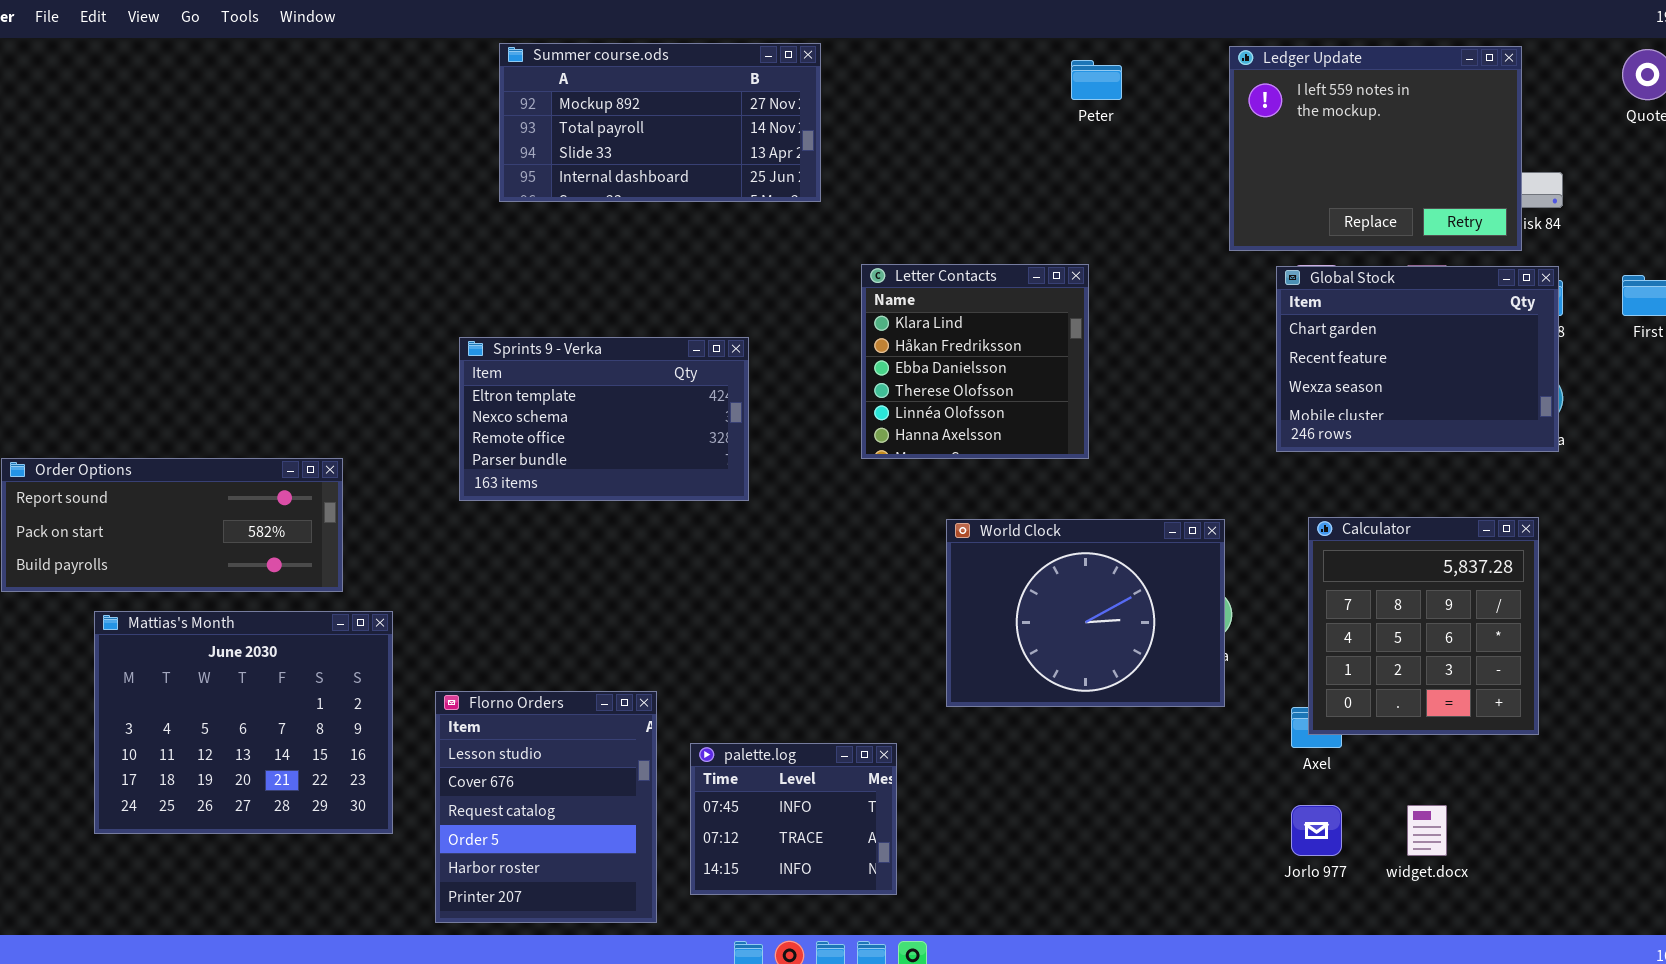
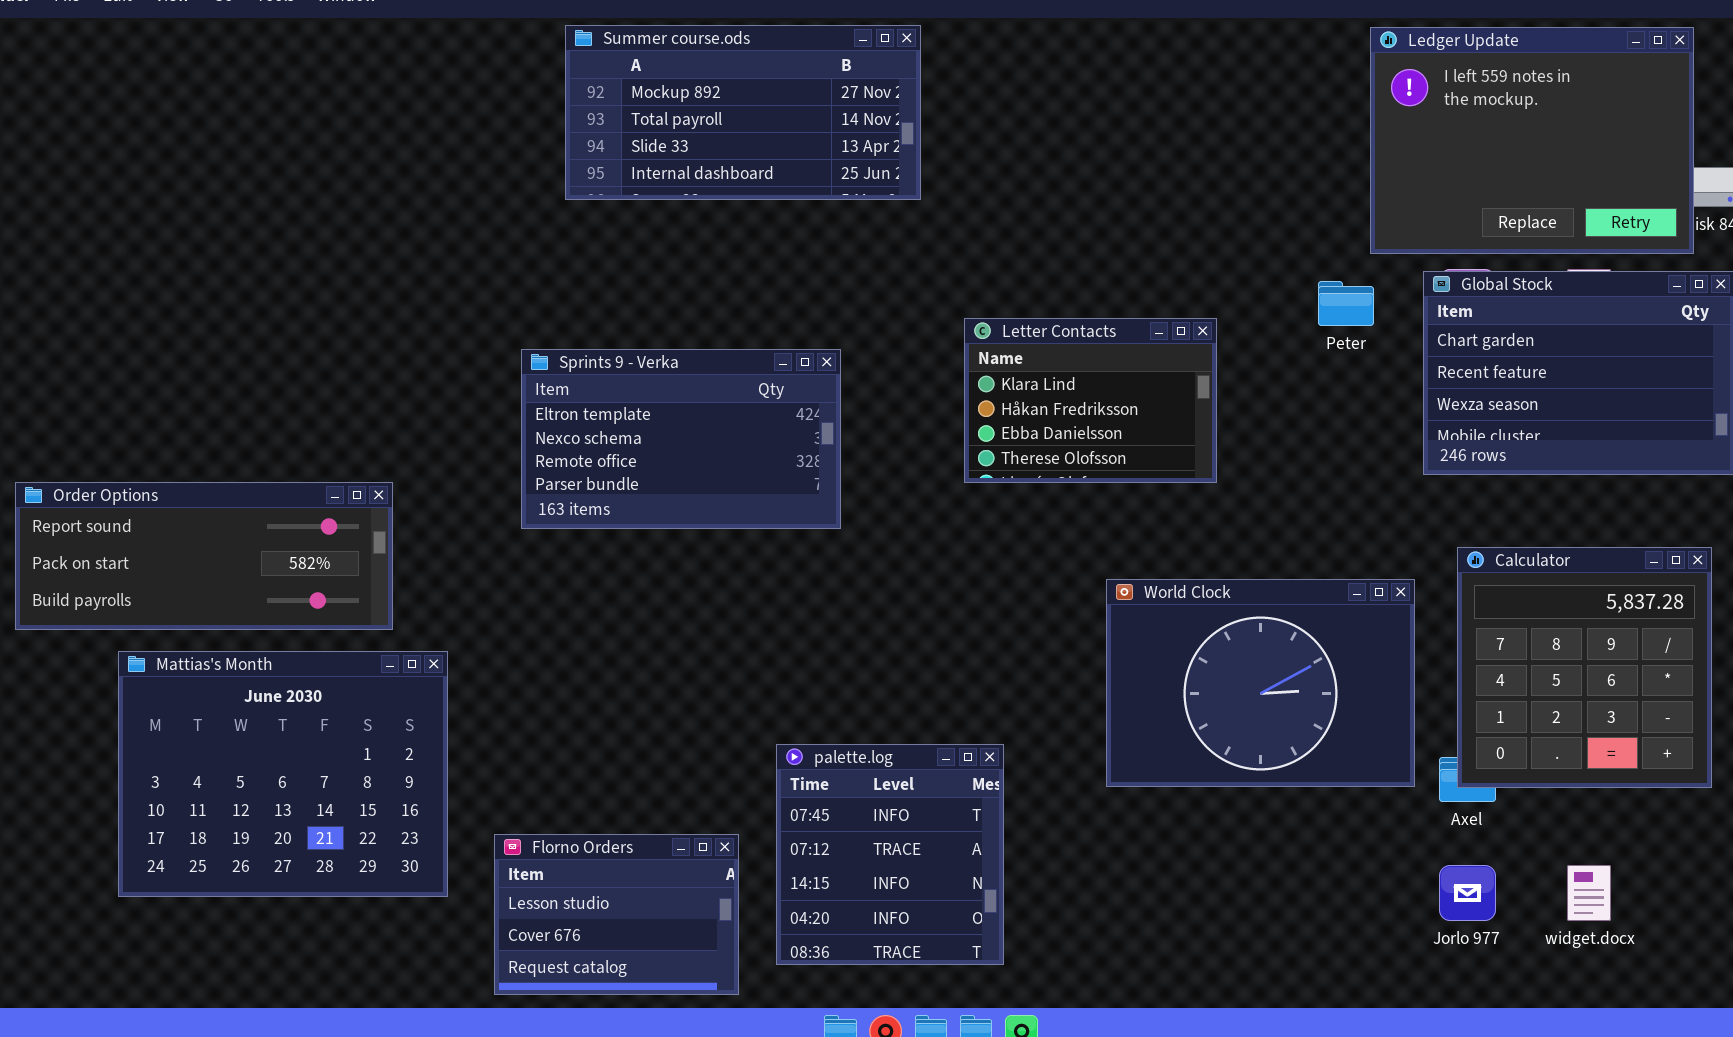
Peter: [1071,60,1122,100] -> [1318,281,1374,326], moved
Letter Contacts: [861,264,1089,459] -> [964,318,1217,483], resized
World Clock: [946,519,1225,707] -> [1106,579,1415,787], moved
Florno Orders: [435,691,657,923] -> [494,834,739,995], resized
palette.log: [690,743,897,895] -> [776,744,1004,965], resized

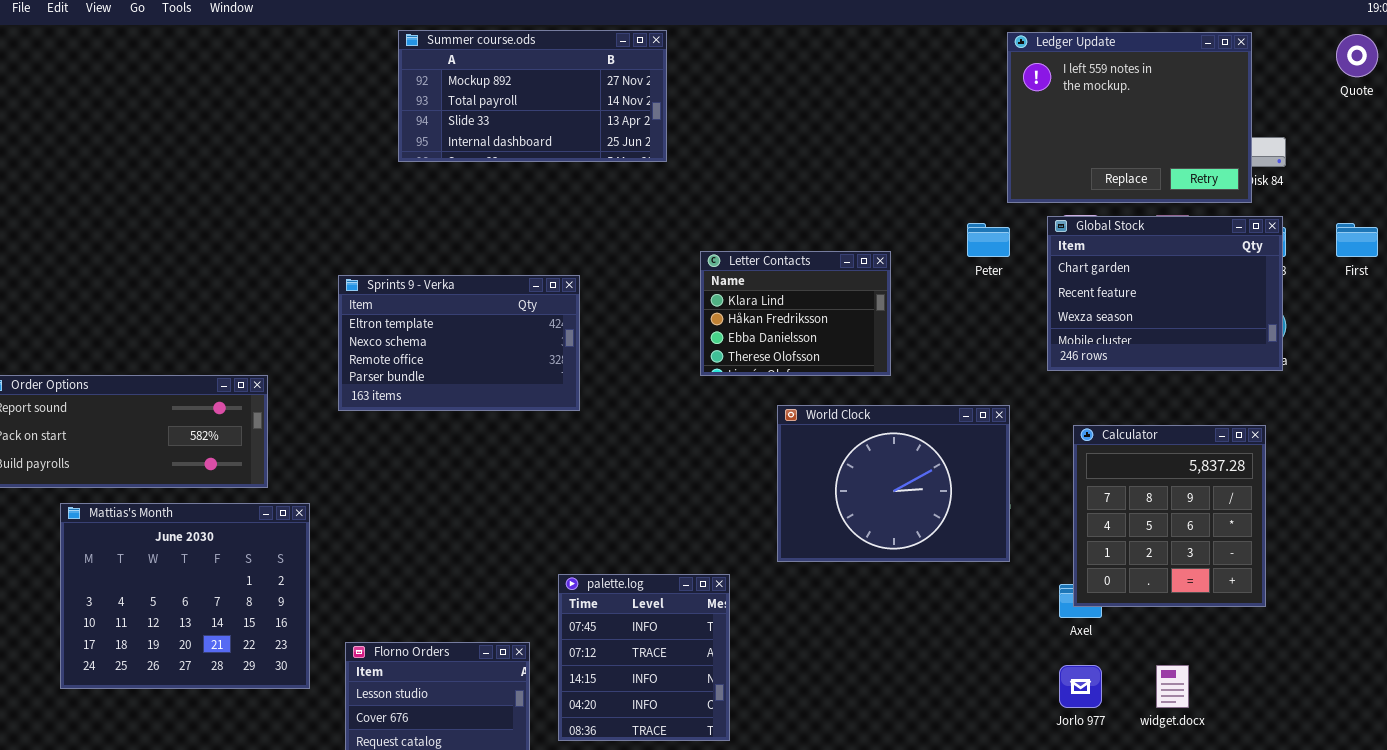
Sprints 9 - Verka: [521,349,841,529] -> [338,275,580,411], moved
World Clock: [1106,579,1415,787] -> [777,405,1010,562], moved

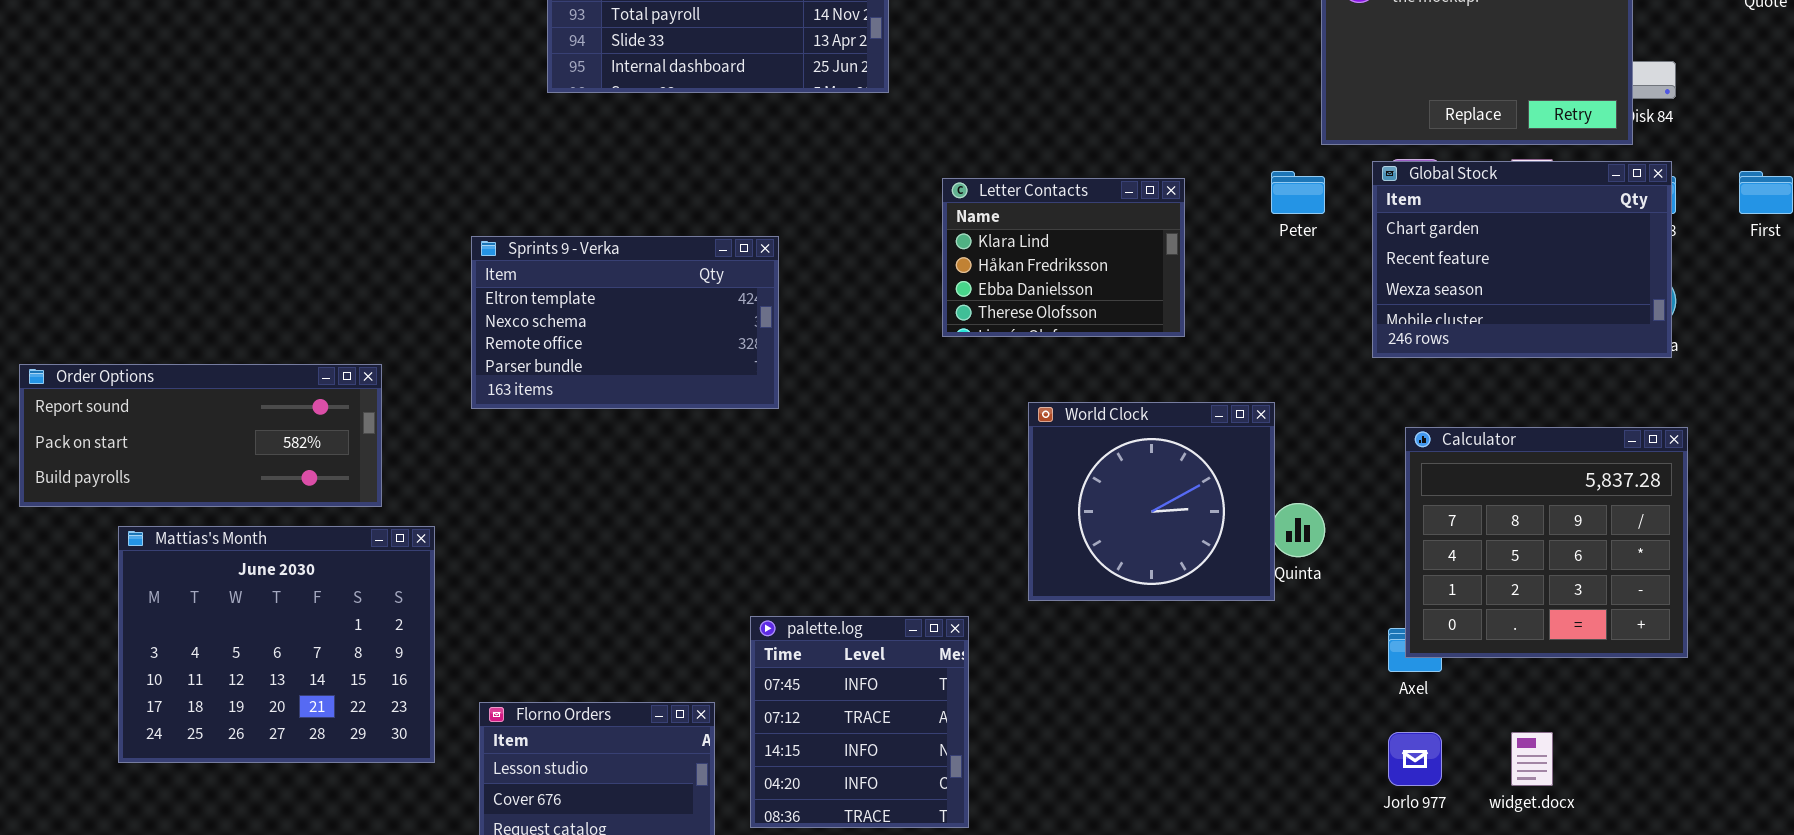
Letter Contacts: [700,251,891,376] -> [942,178,1185,337], moved
World Clock: [777,405,1010,562] -> [1028,402,1275,601], resized
Calculator: [1073,425,1266,607] -> [1405,427,1688,658], resized

